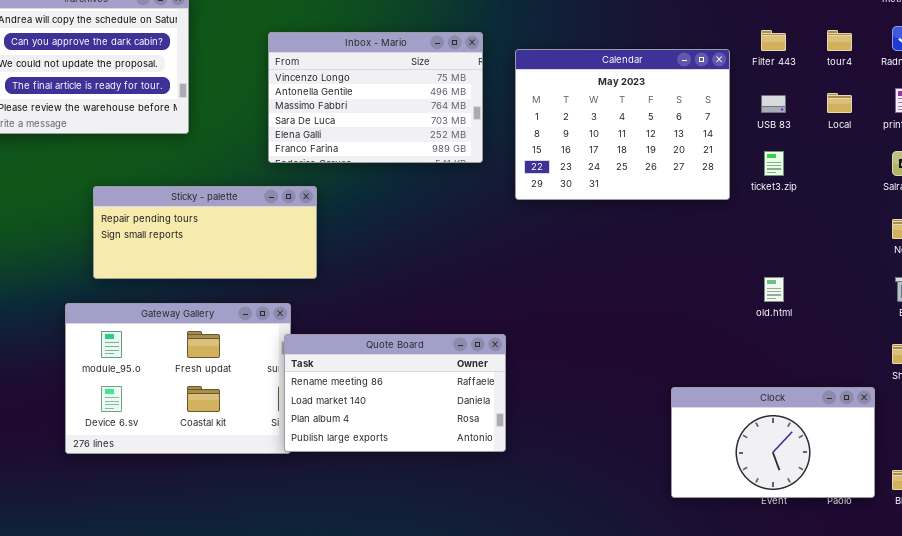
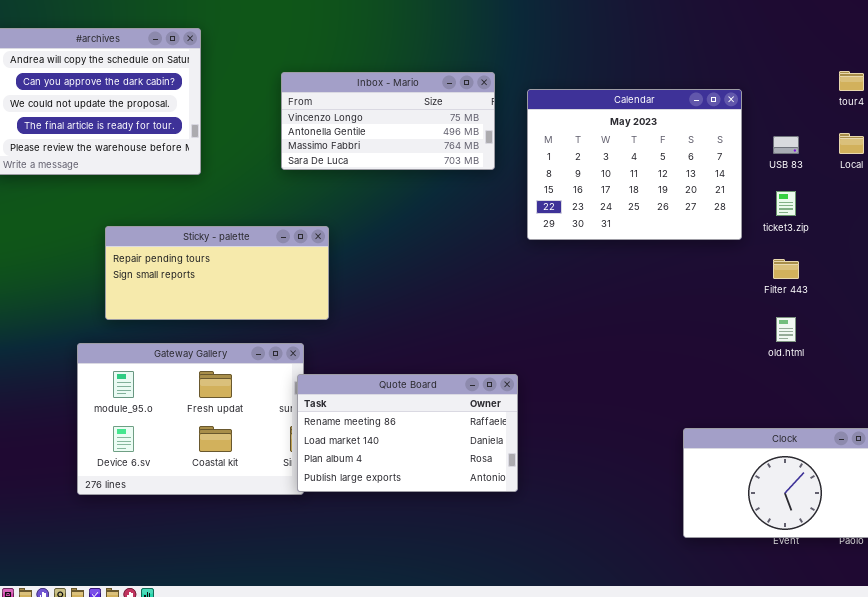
Filter 443: [761,30,786,51] -> [773,259,799,279], moved
Inbox - Mario: [268,32,483,163] -> [281,72,495,170], resized

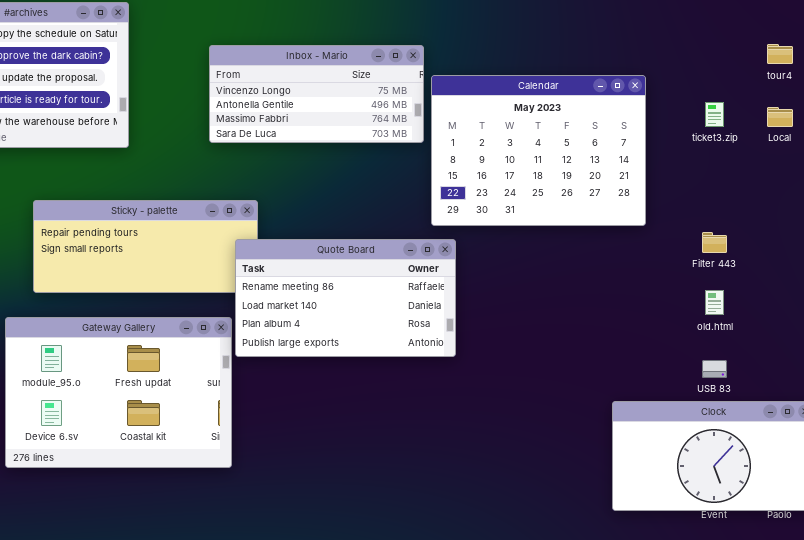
Calendar: [527,89,742,240] -> [431,75,646,226], moved
USB 83: [773,136,799,154] -> [702,360,727,378], moved
ticket3.zip: [776,191,796,216] -> [705,102,724,127], moved
Quote Board: [297,374,518,492] -> [235,239,456,357], moved

